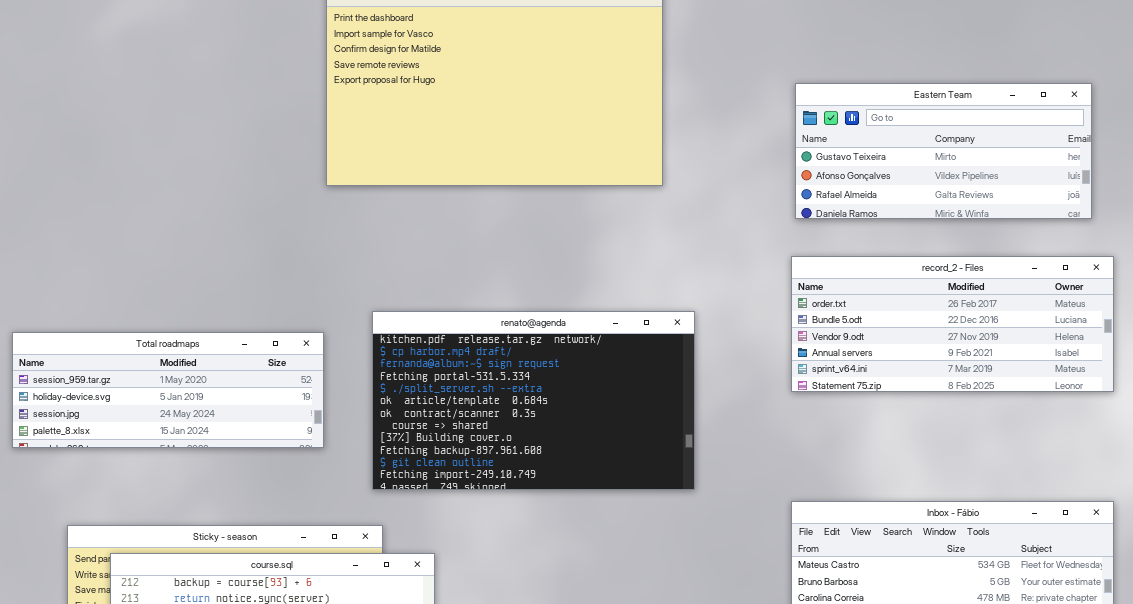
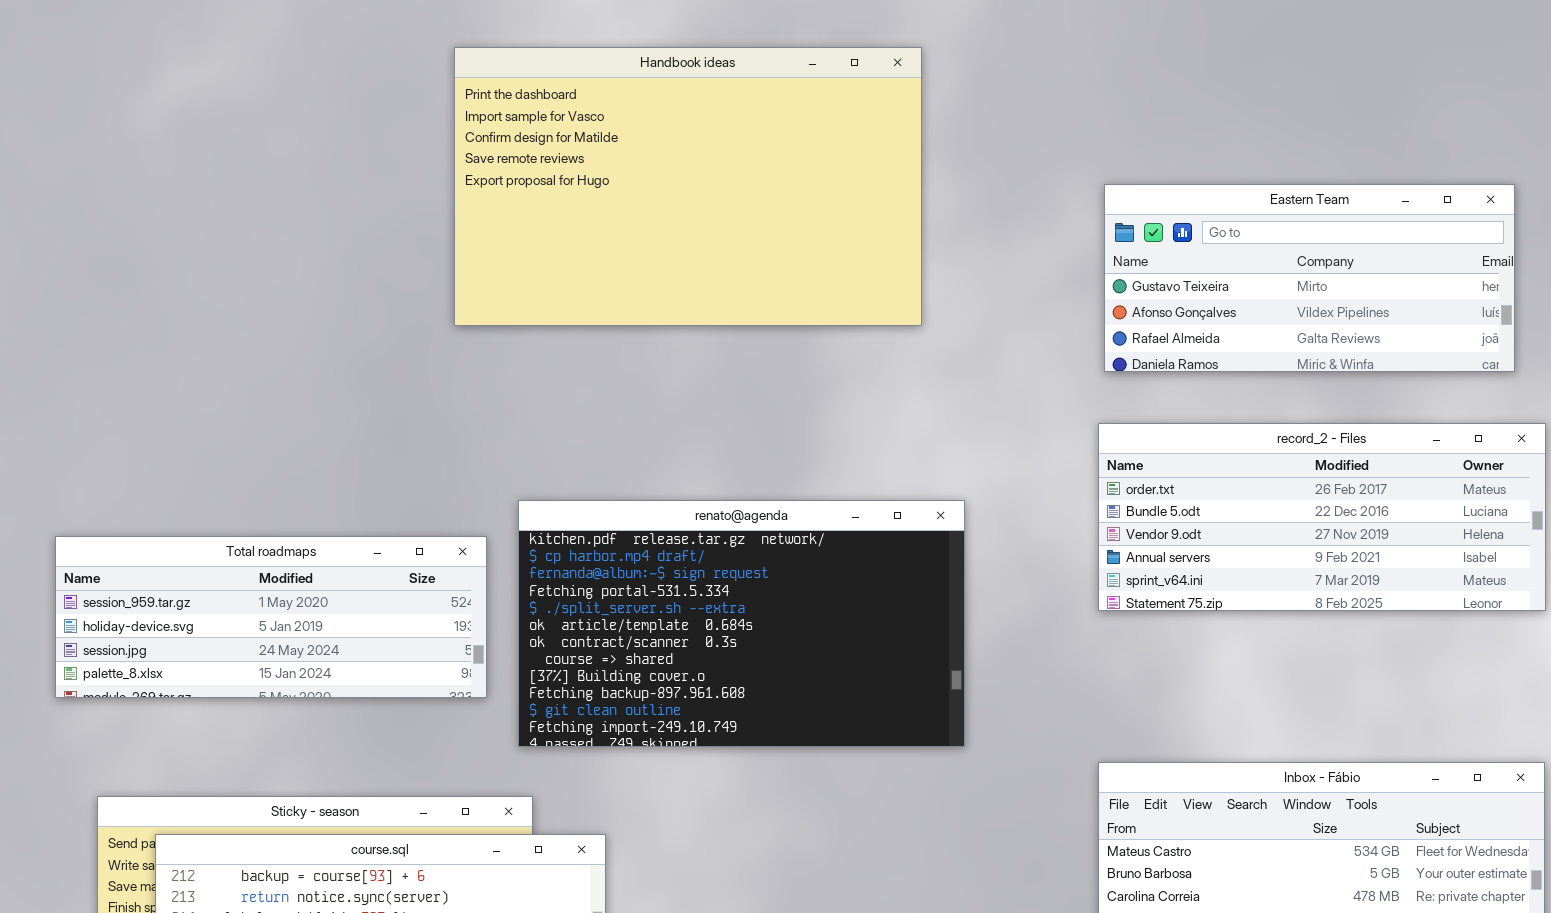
Total roadmaps: [12,332,324,448] -> [55,536,487,698], moved

